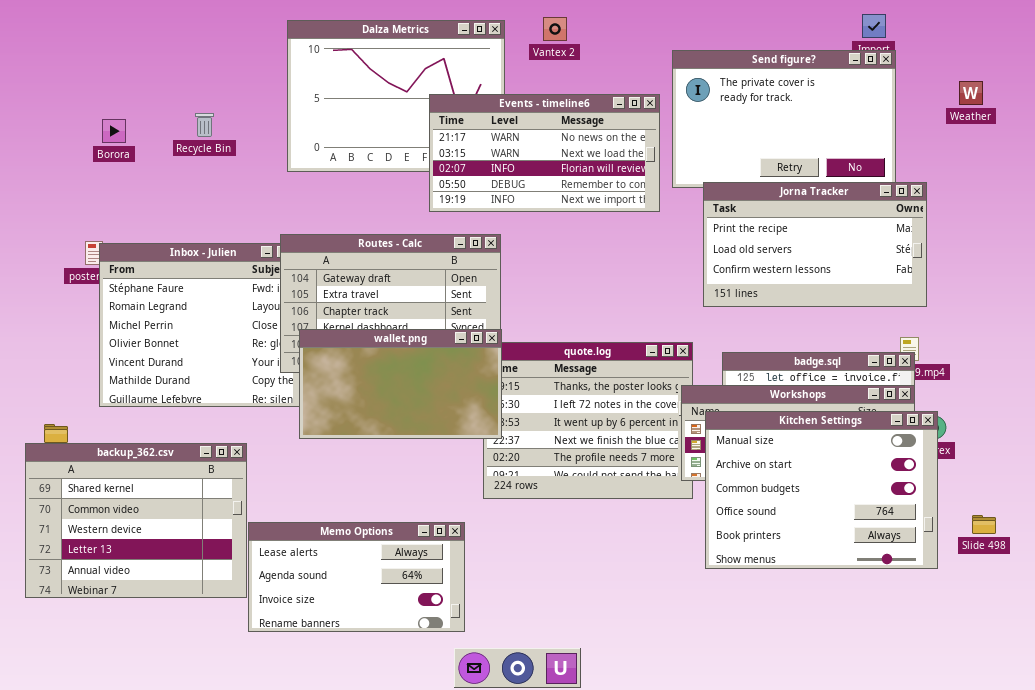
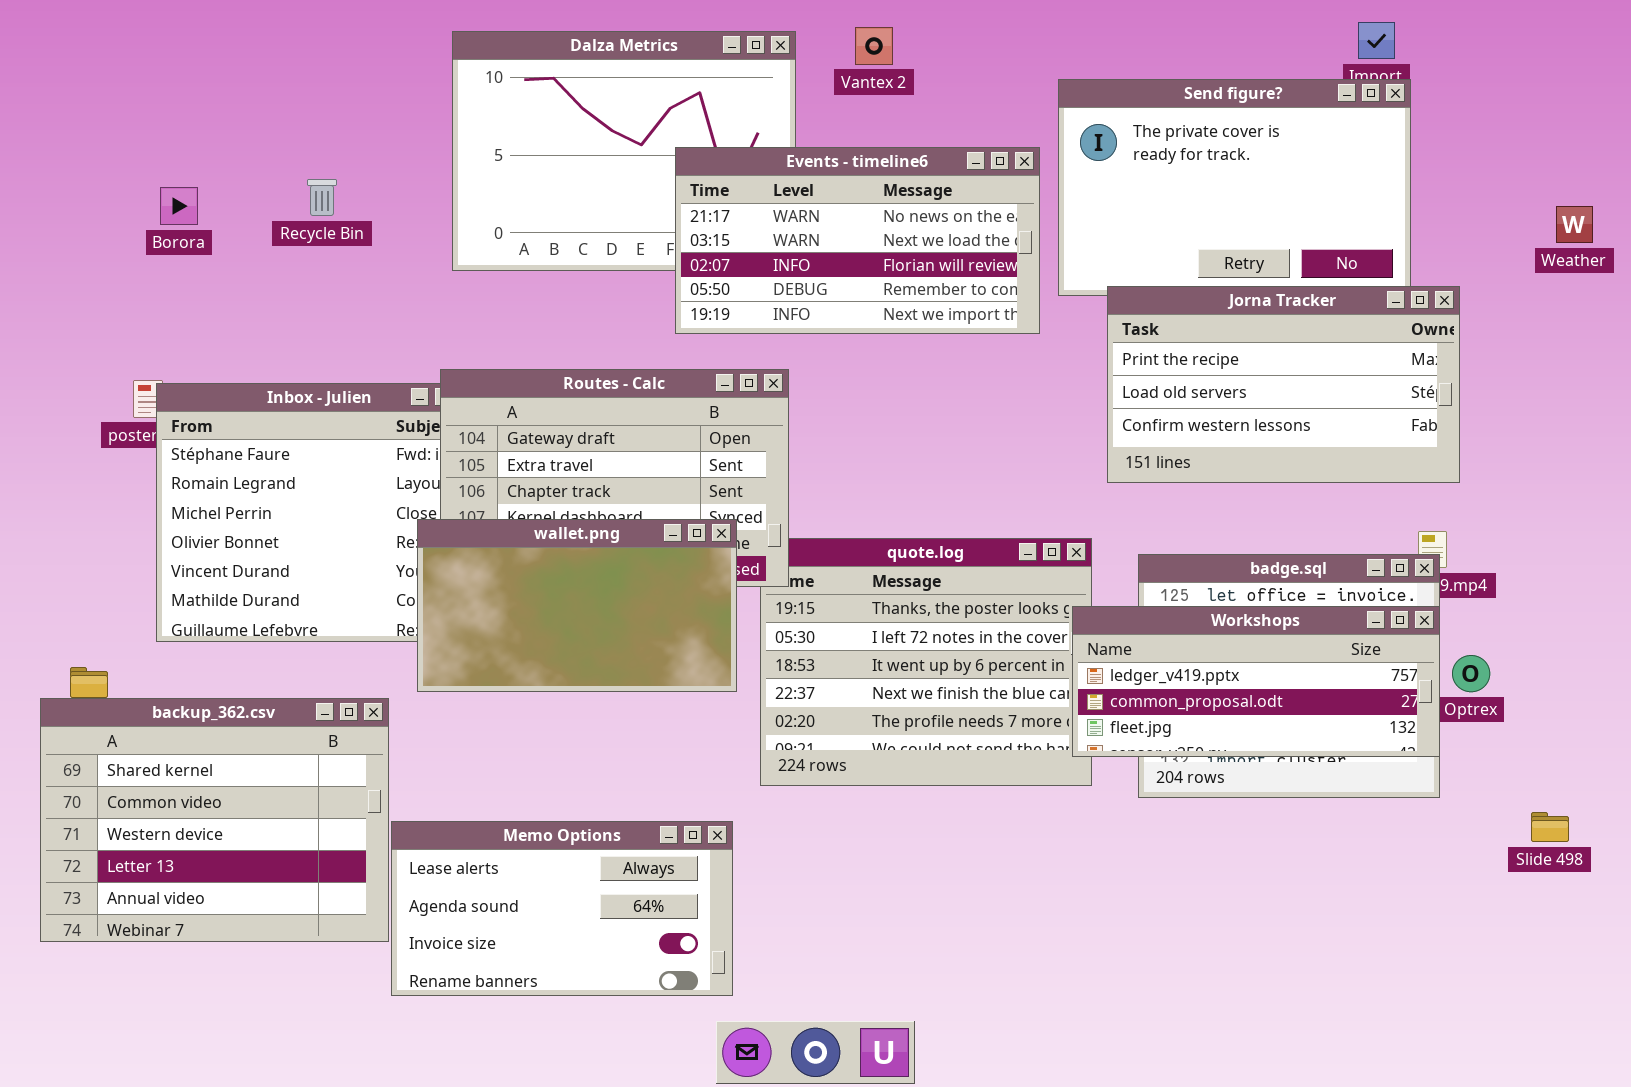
Weather: [959,81,983,105] -> [1556,206,1593,243], moved
wallet.png: [299,329,502,439] -> [417,519,737,692], moved
Kitchen Settings: [705,411,938,569] -> none, closed

